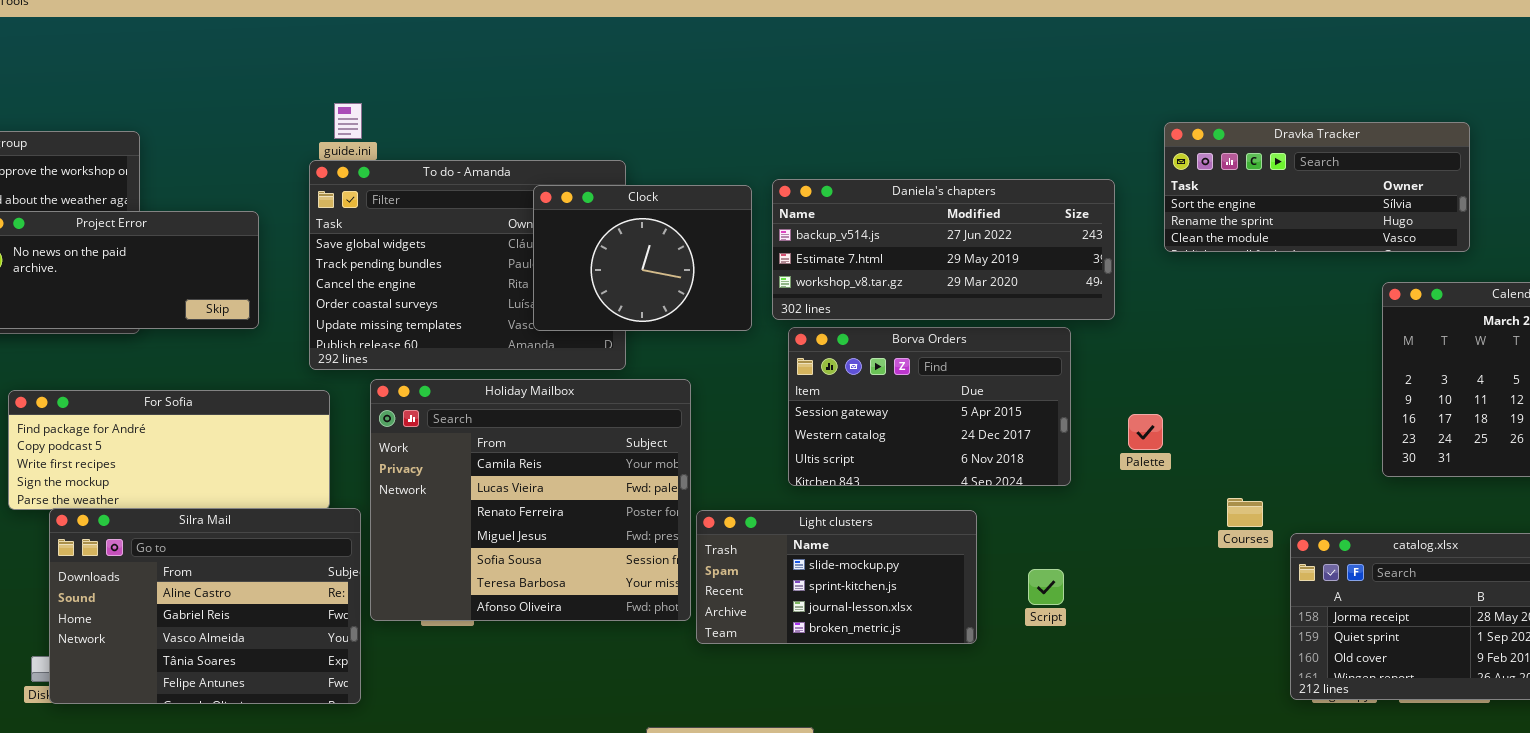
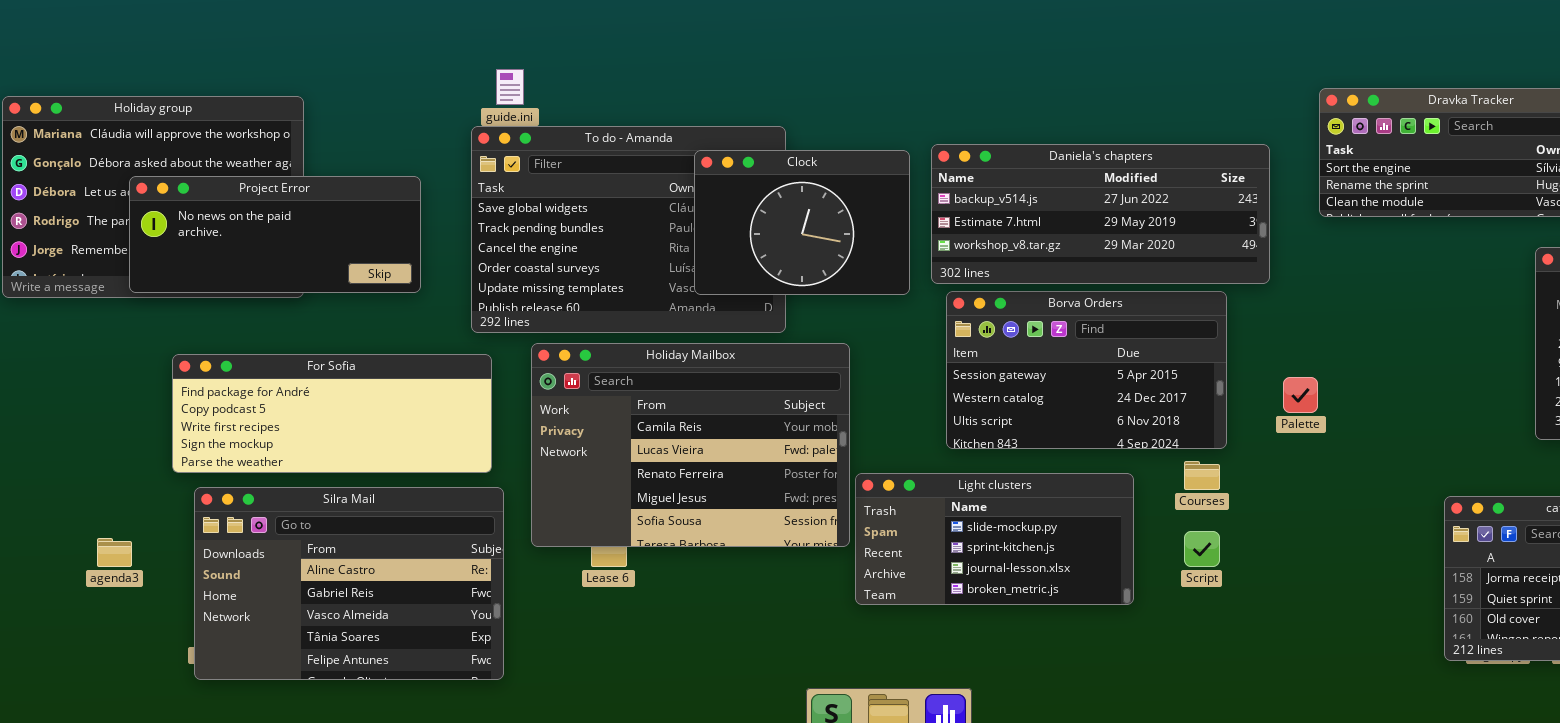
Holiday Mailbox: [370,379,691,621] -> [531,343,850,547], resized
Courses: [1227,498,1263,527] -> [1184,461,1220,490], moved
Silra Mail: [49,508,361,704] -> [194,487,504,680], moved

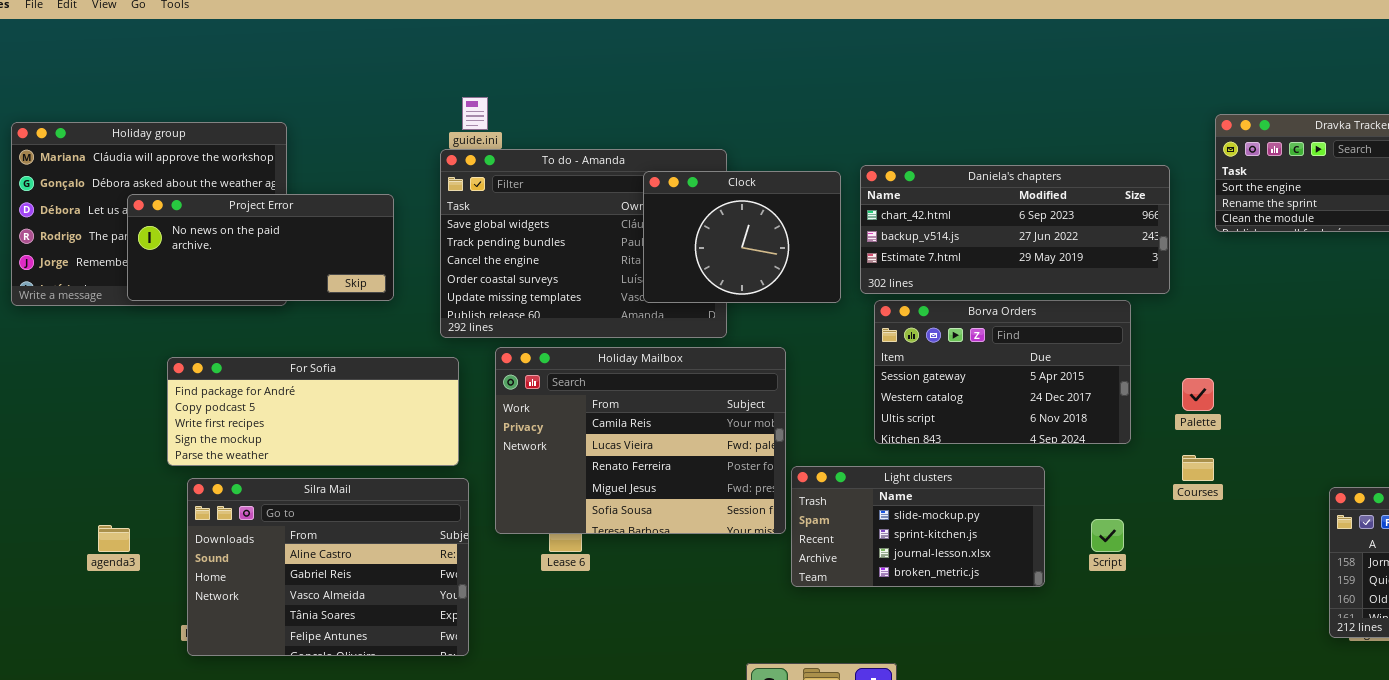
Daniela's chapters: [931,144,1270,284] -> [860,165,1170,294], scrolled up 1 row
Courses: [1184,461,1220,490] -> [1182,455,1214,481], moved

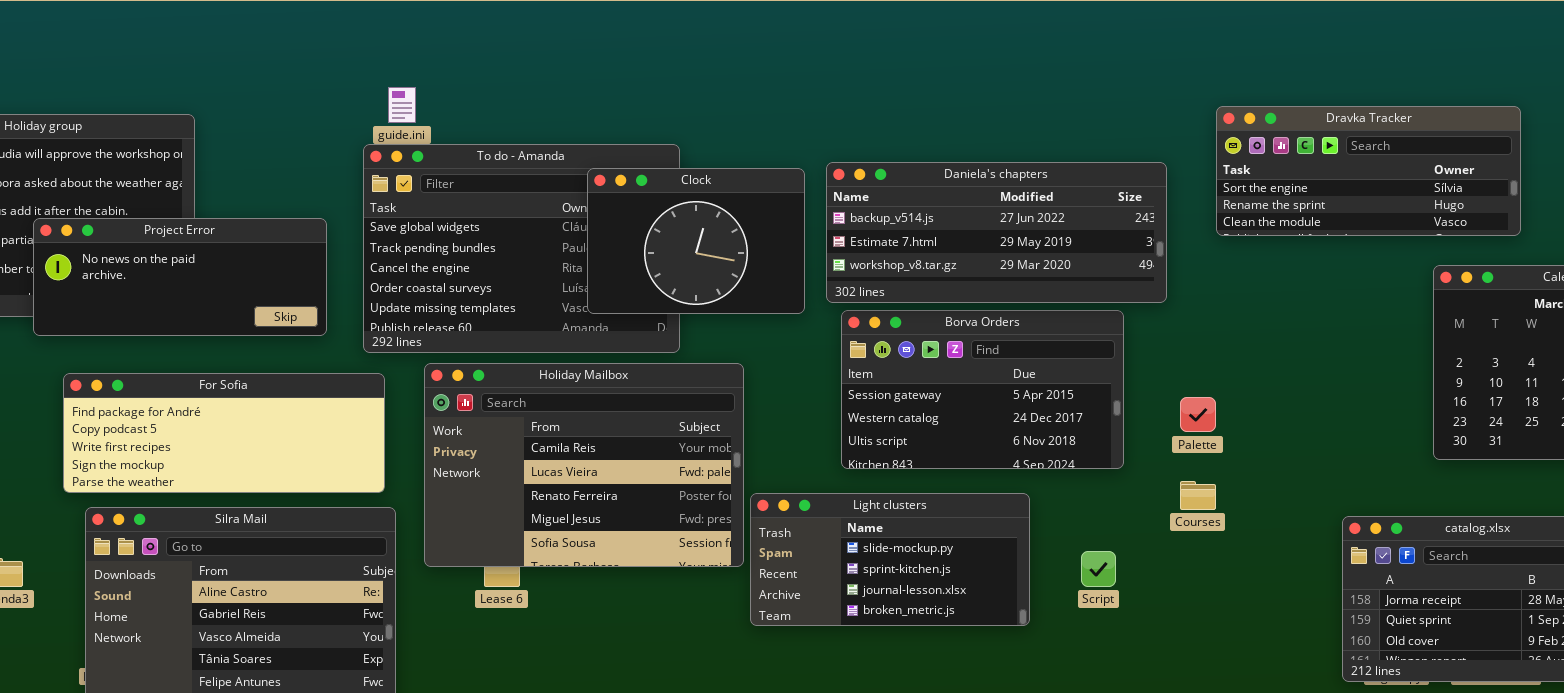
Daniela's chapters: [860,165,1170,294] -> [826,162,1167,303], scrolled down 1 row
Project Error: [127,194,394,301] -> [33,218,327,336], moved

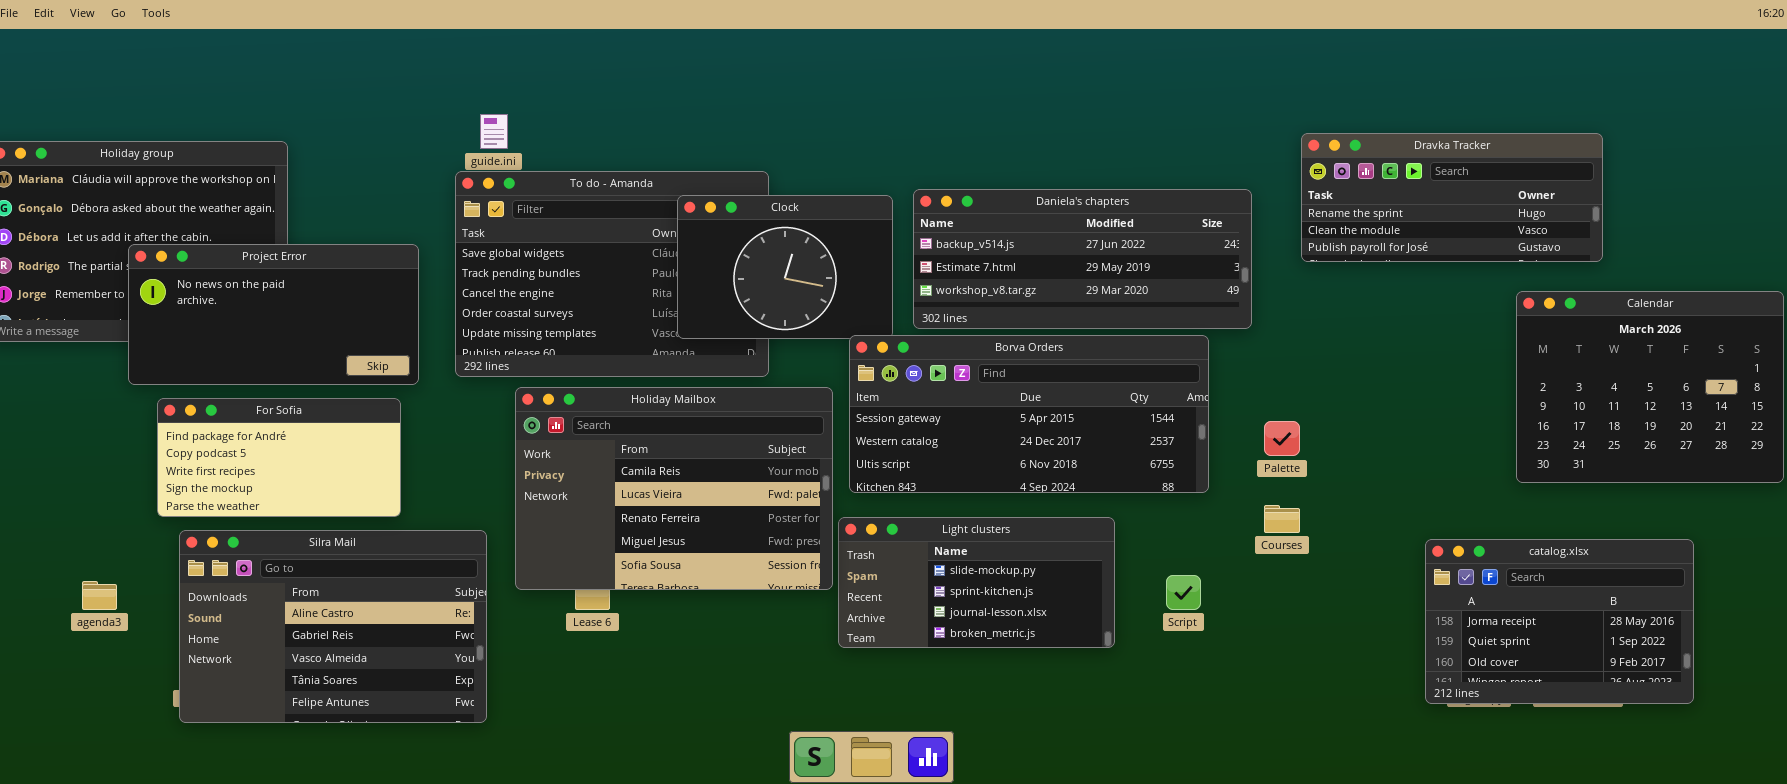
Dravka Tracker: [1216,106,1521,236] -> [1301,133,1603,262], scrolled down 1 row
Project Error: [33,218,327,336] -> [128,244,419,385], resized
Borva Orders: [841,310,1124,469] -> [849,335,1209,493], resized
For Sofia: [63,373,385,493] -> [157,398,401,517], resized

